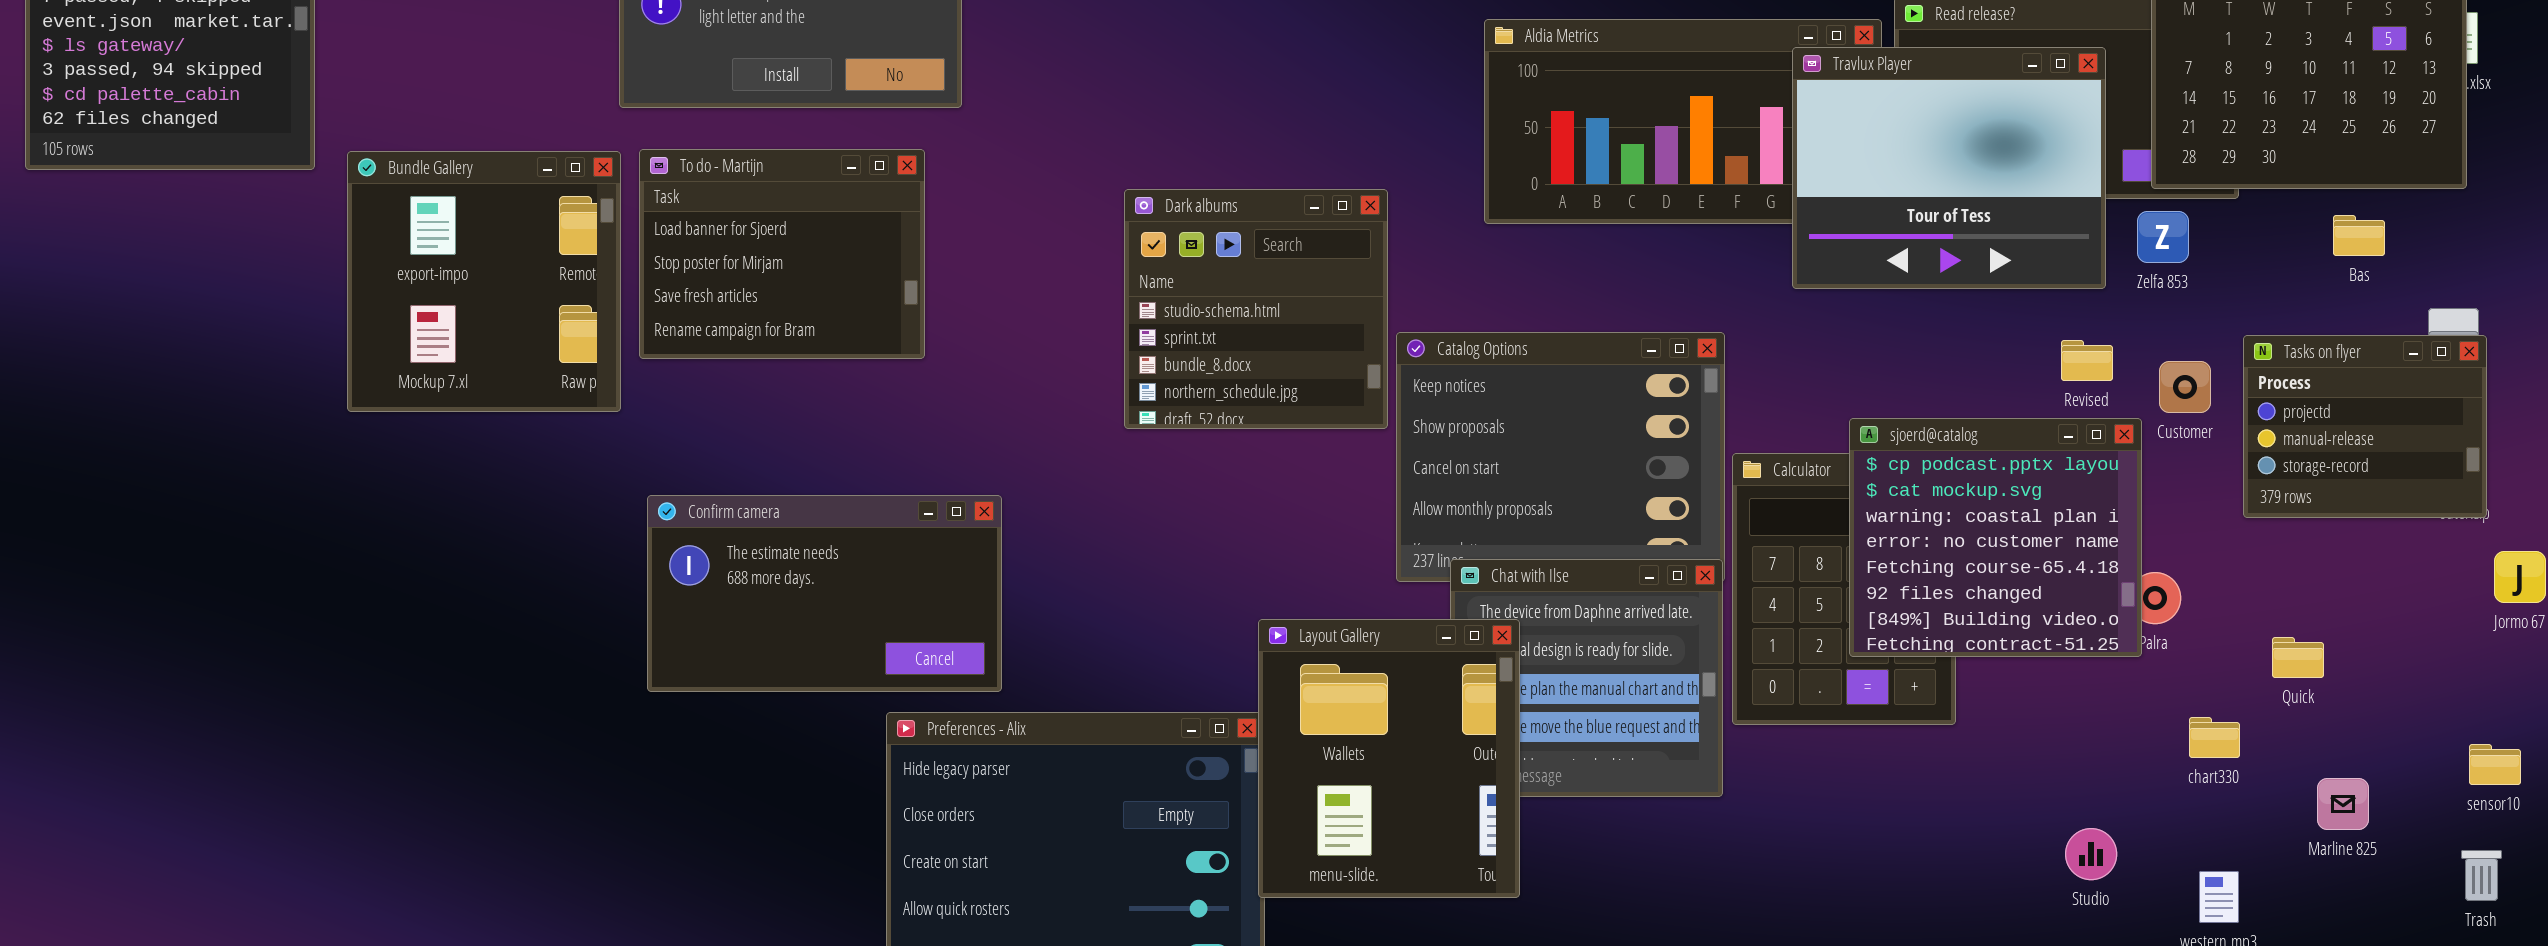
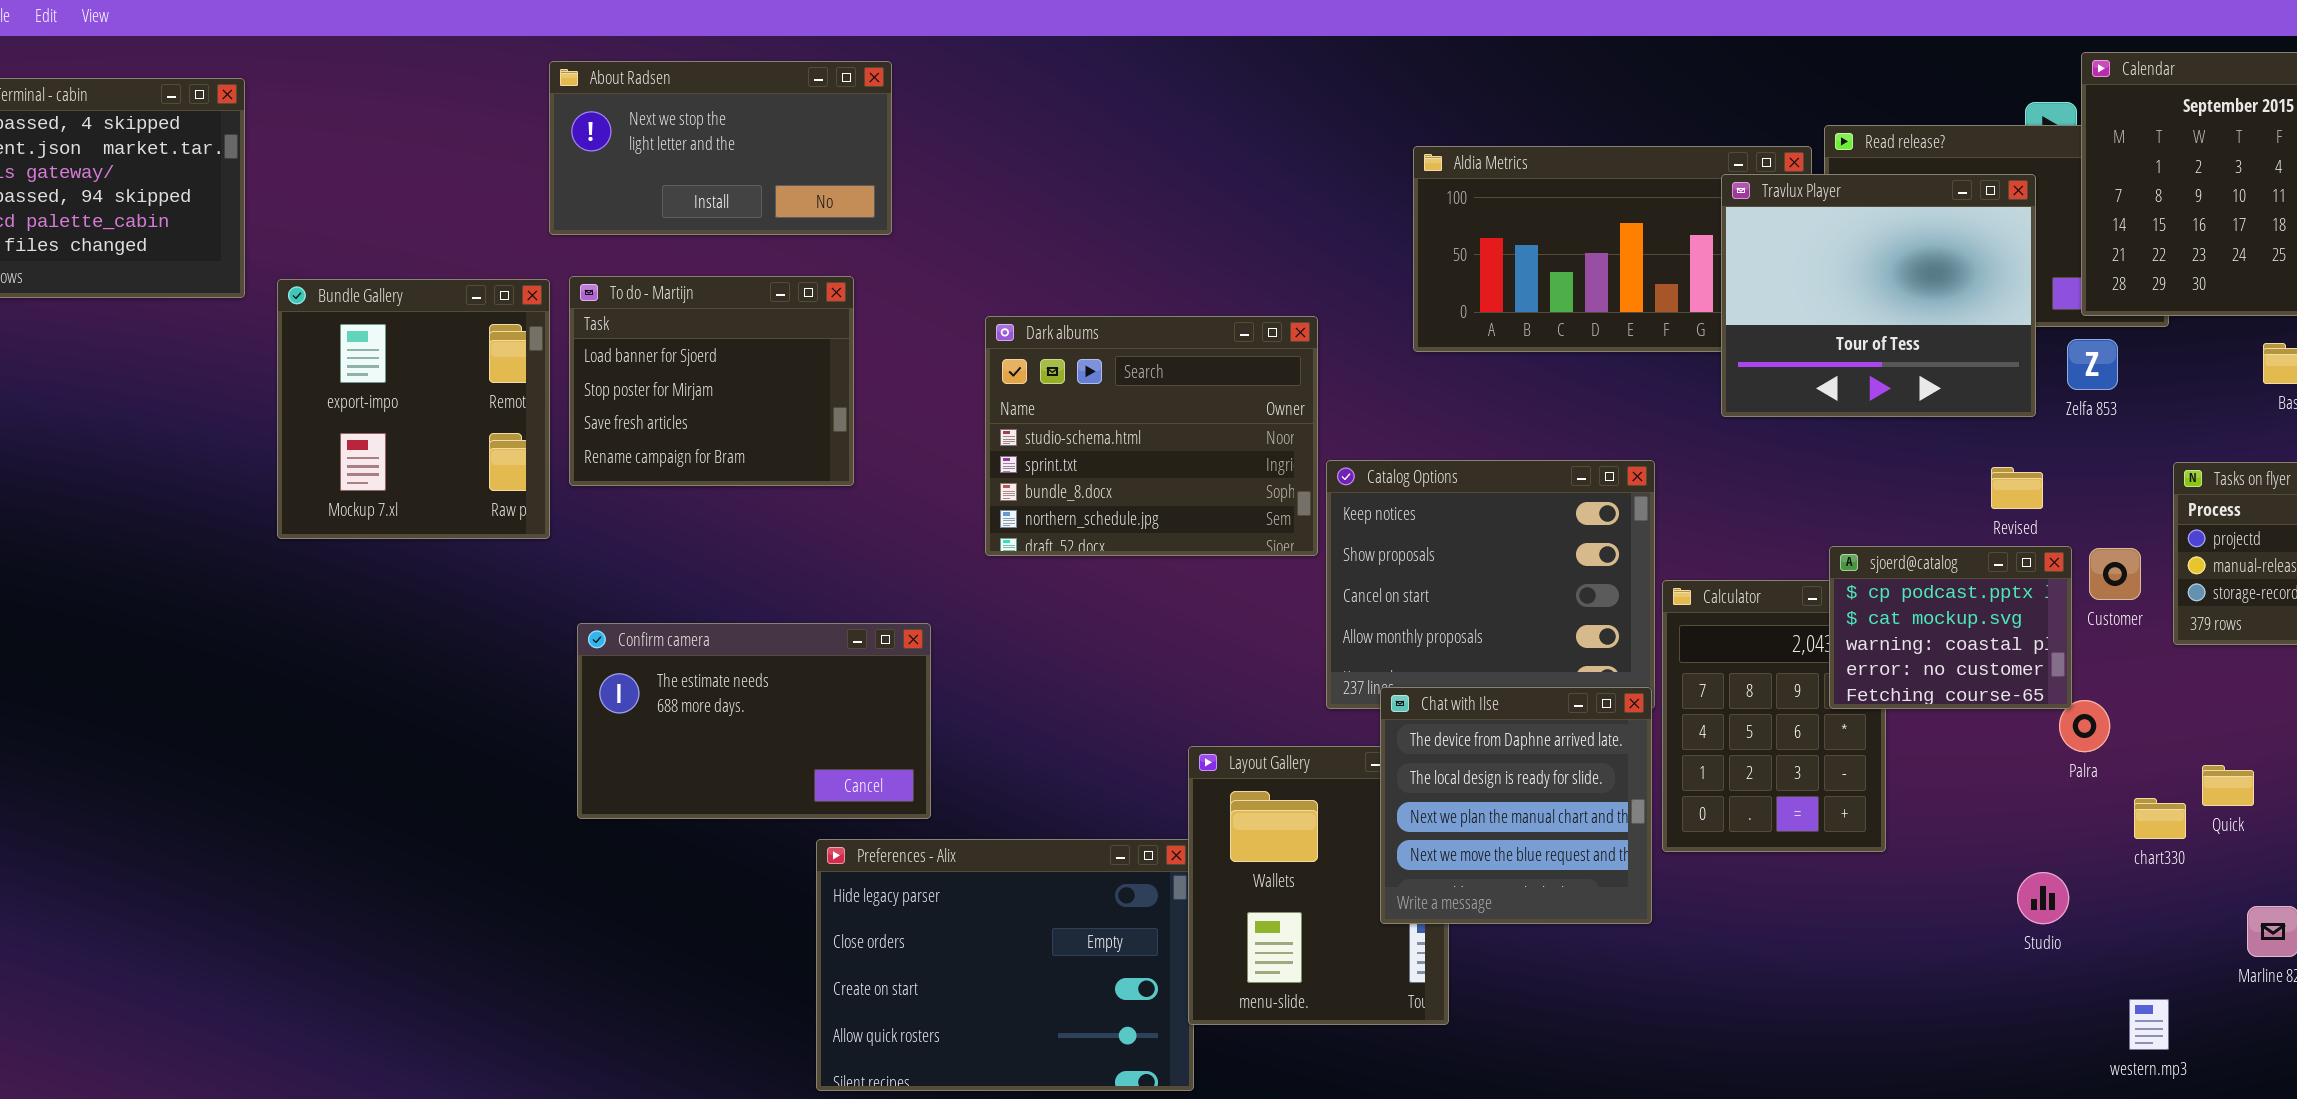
Dark albums: [1124,189,1388,429] -> [985,316,1318,556], resized
Customer: [2159,361,2211,413] -> [2089,548,2141,600], moved
sjoerd@catalog: [1849,418,2142,657] -> [1829,546,2072,709], resized
Chat with Ilse: [1450,559,1723,797] -> [1380,687,1652,924], raised
chart330: [2189,717,2240,758] -> [2134,798,2186,839], moved
Studio: [2065,828,2117,880] -> [2017,872,2069,924], moved

